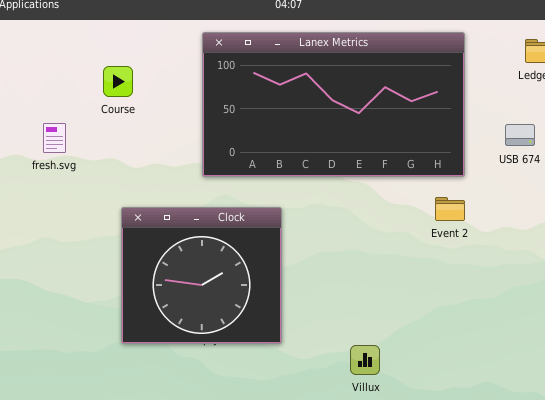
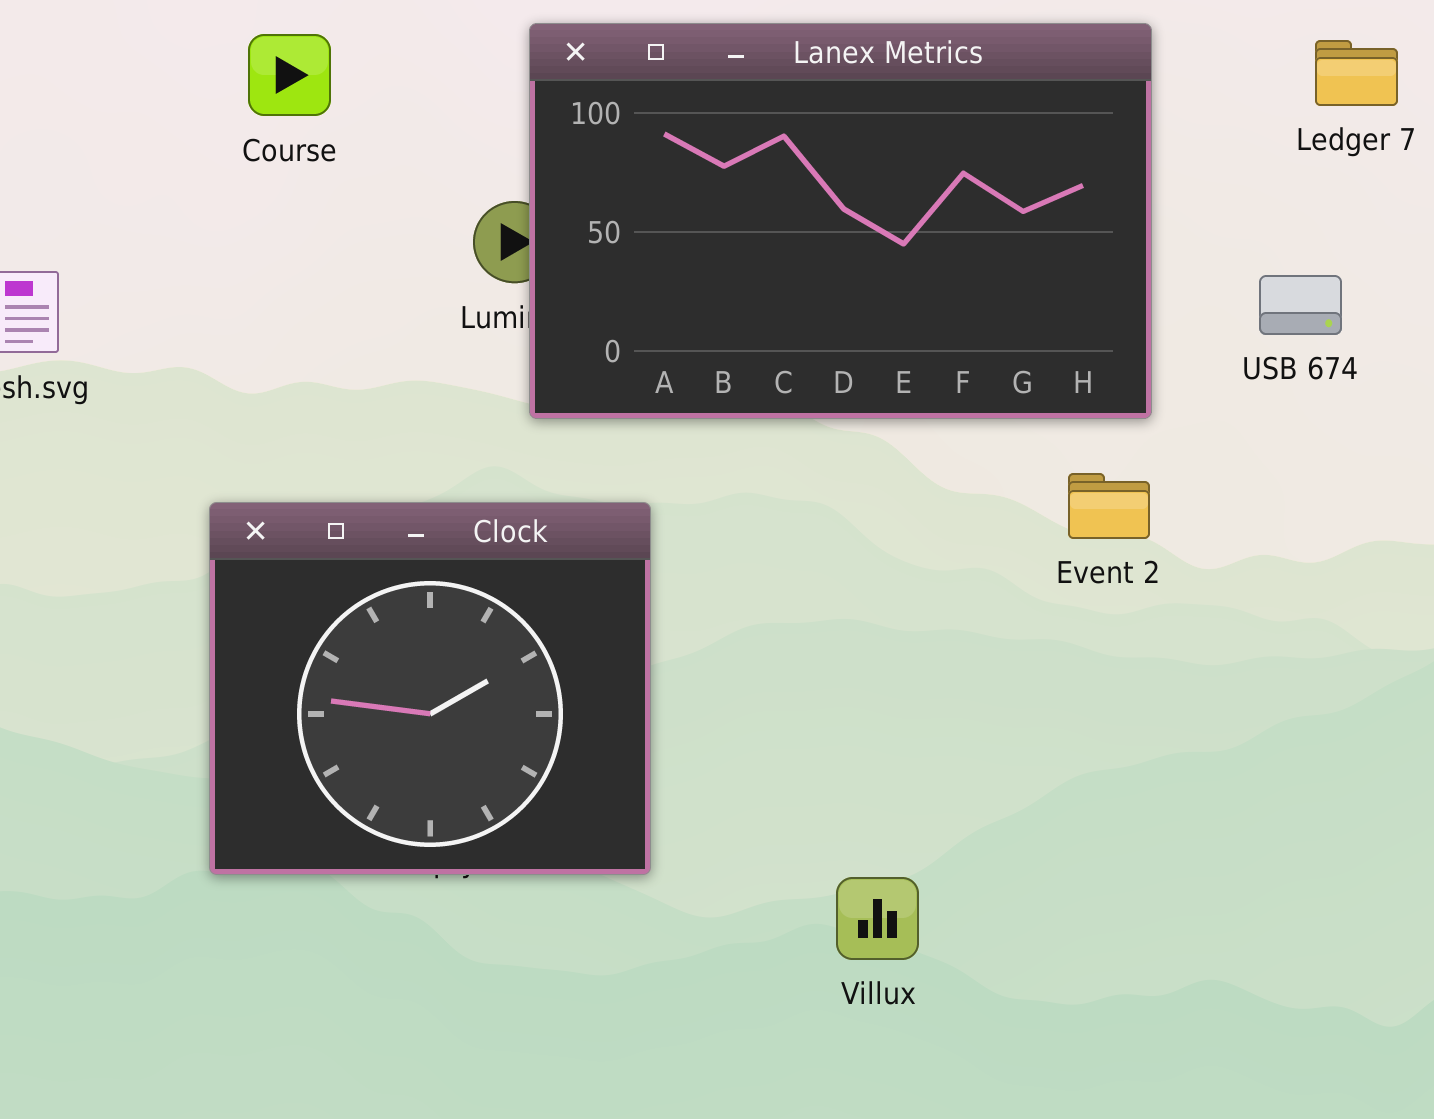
Lanex Metrics: [202,32,465,177] -> [529,23,1152,419], resized
Course: [103,66,133,97] -> [248,34,331,116], moved

